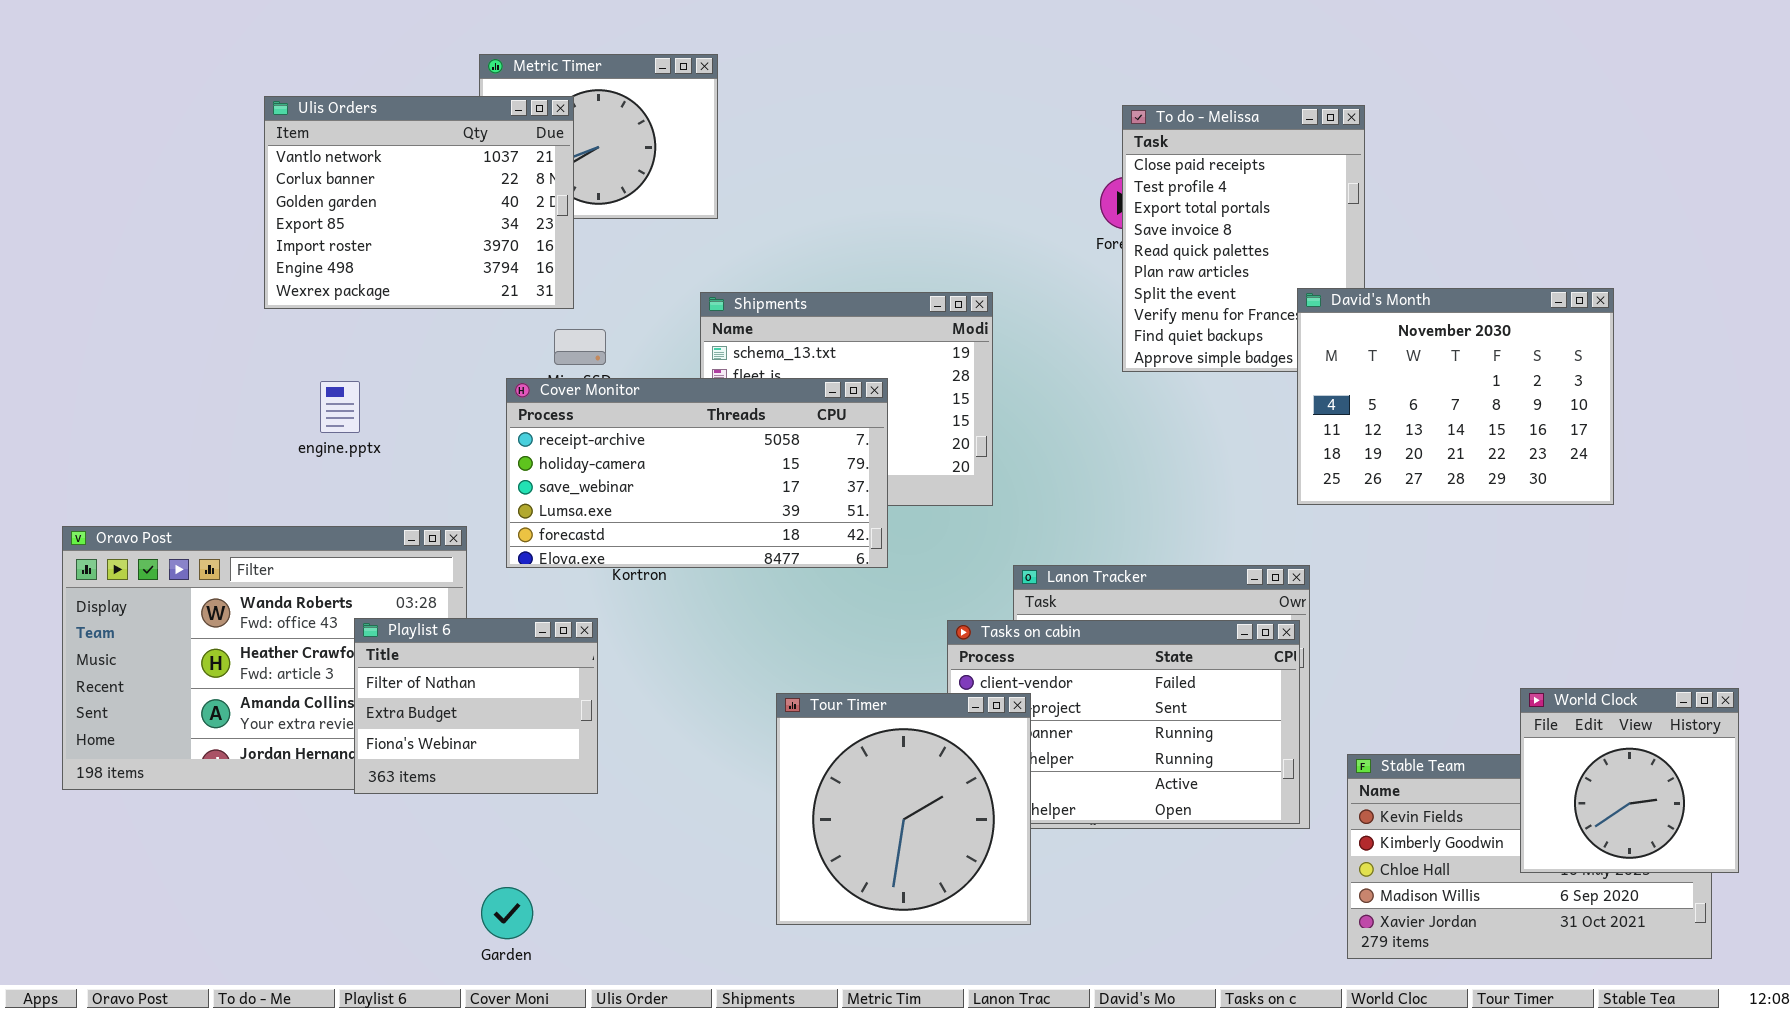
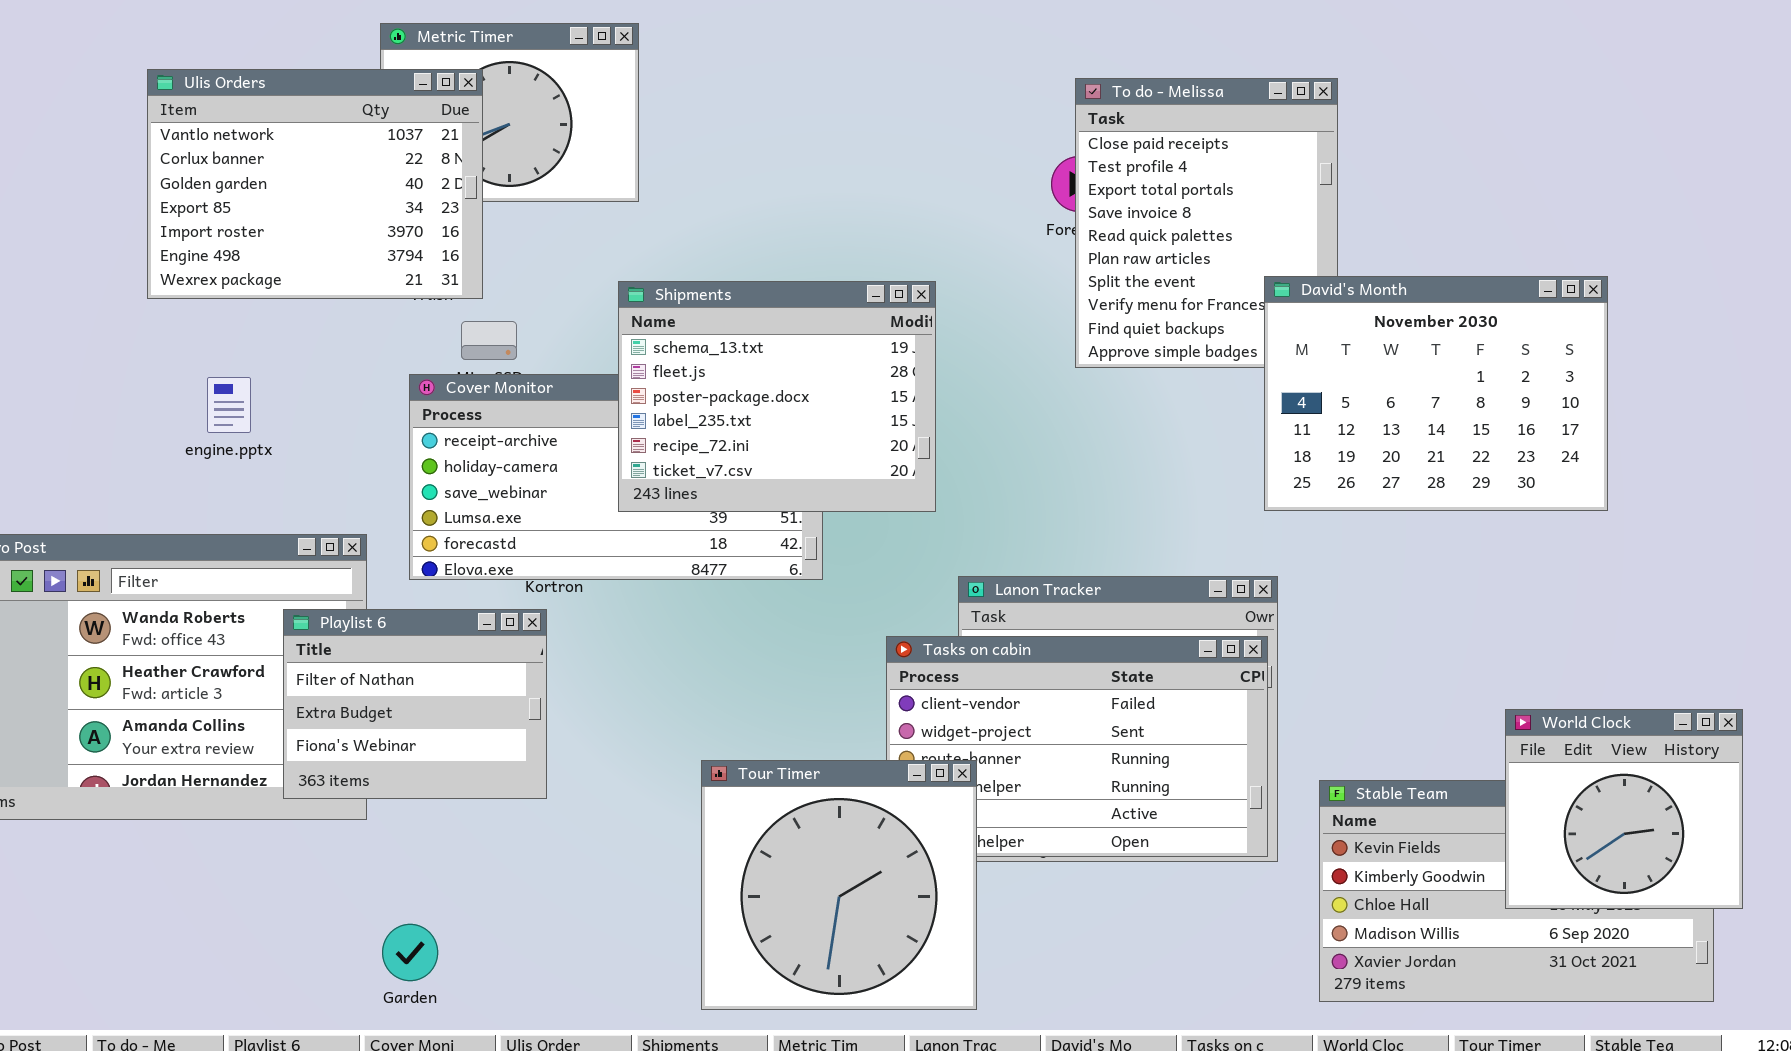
Shipments: [700,292,993,506] -> [618,281,936,512], raised
Playlist 6: [354,618,598,794] -> [283,609,547,799], moved
Tour Timer: [776,693,1031,925] -> [701,760,977,1010], moved

